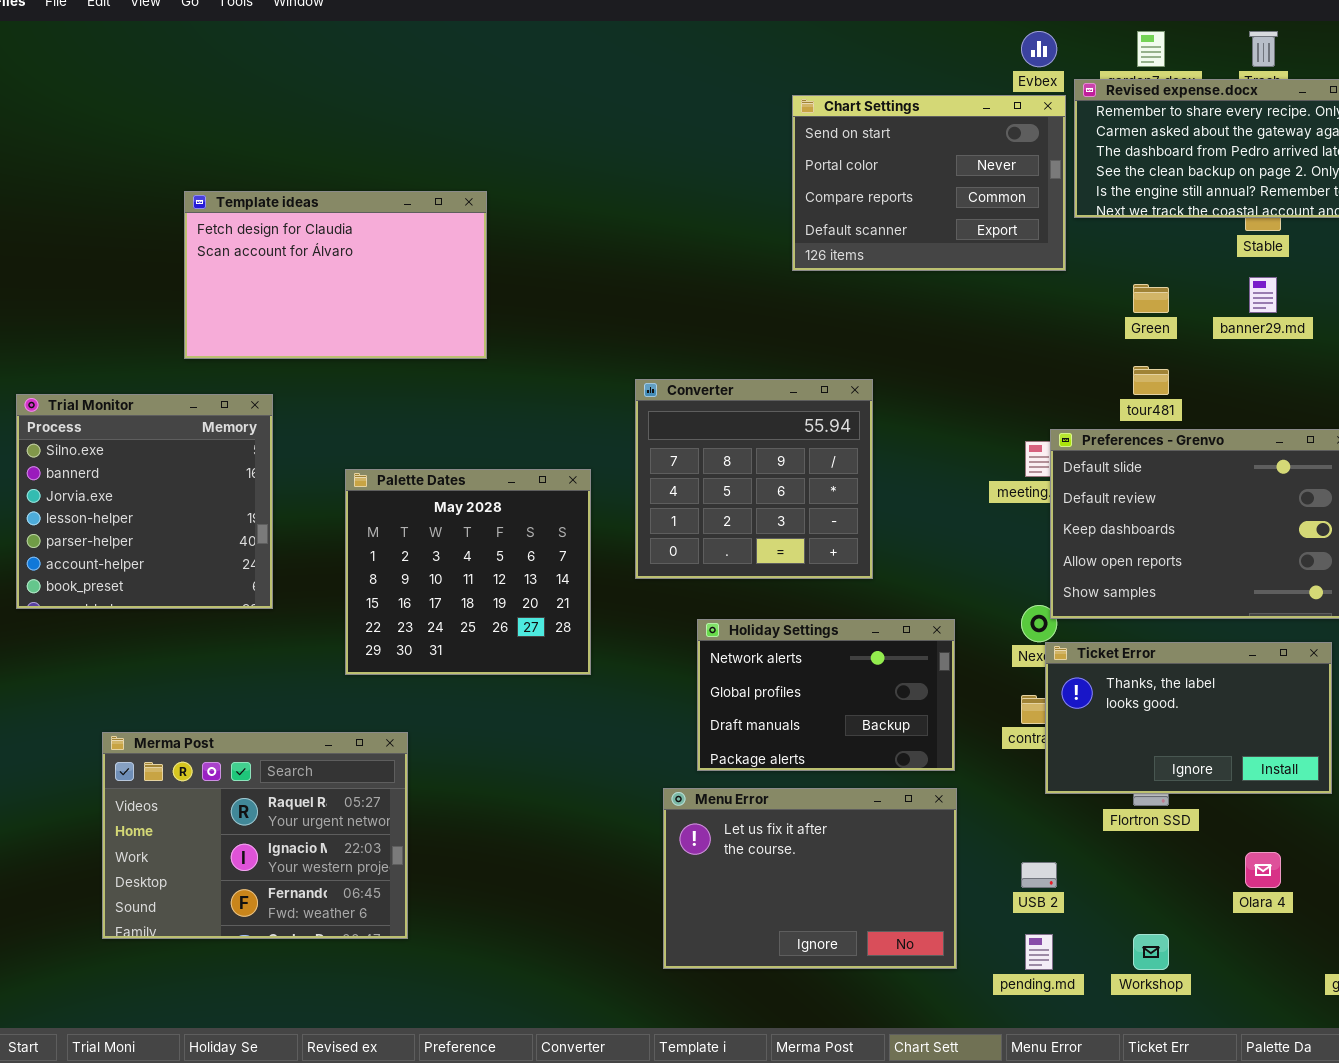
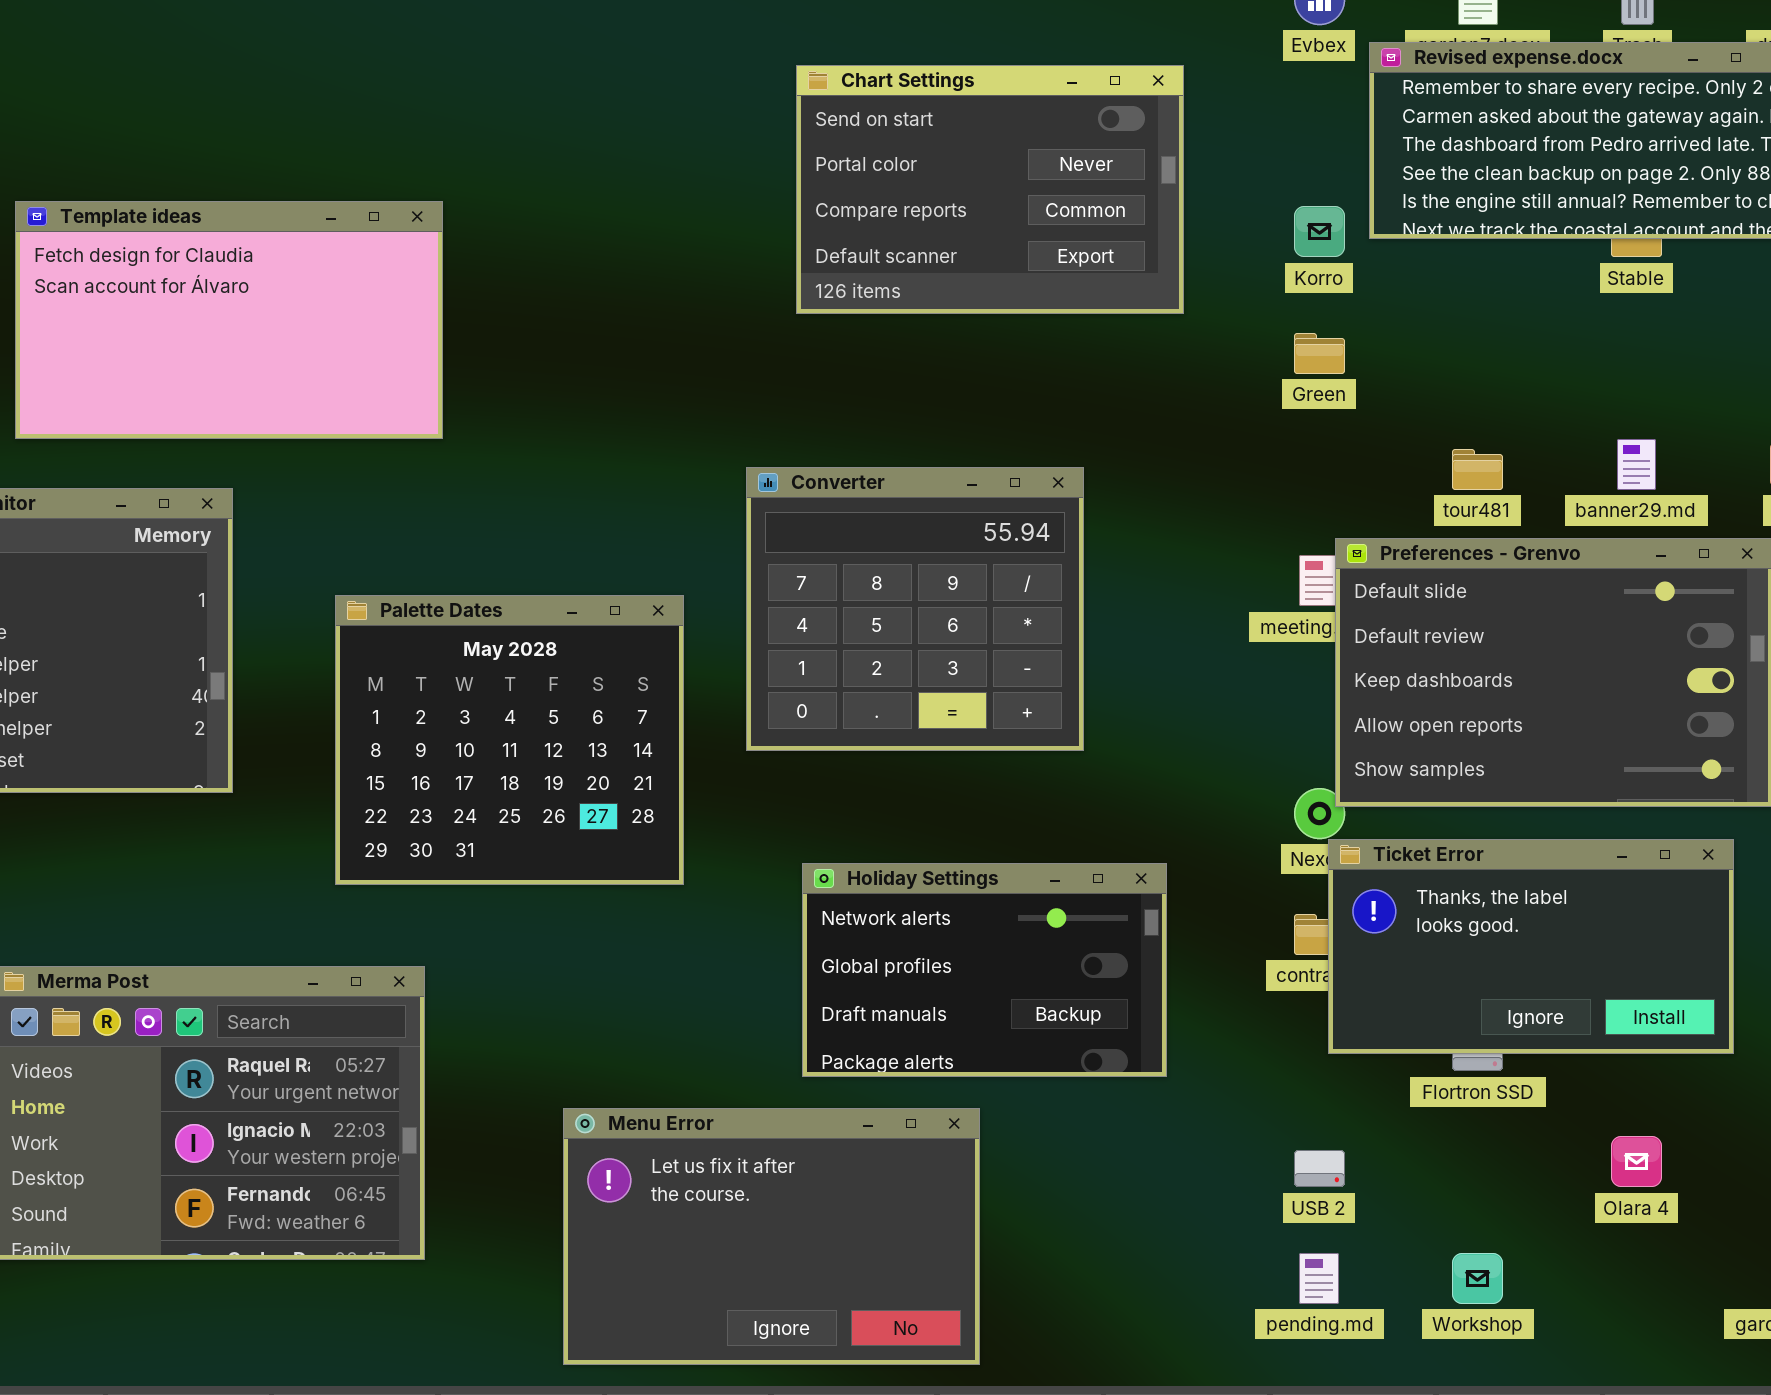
Chart Settings: [792,95,1066,271] -> [796,65,1184,314], moved
Template ideas: [184,191,487,359] -> [15,201,443,439], moved
banner29.md: [1249,277,1277,313] -> [1617,439,1656,490], moved
Green: [1133,284,1169,313] -> [1294,333,1345,374], moved
Holiday Settings: [697,619,955,771] -> [802,863,1167,1077], moved
Menu Error: [663,788,957,969] -> [563,1108,980,1365], moved

